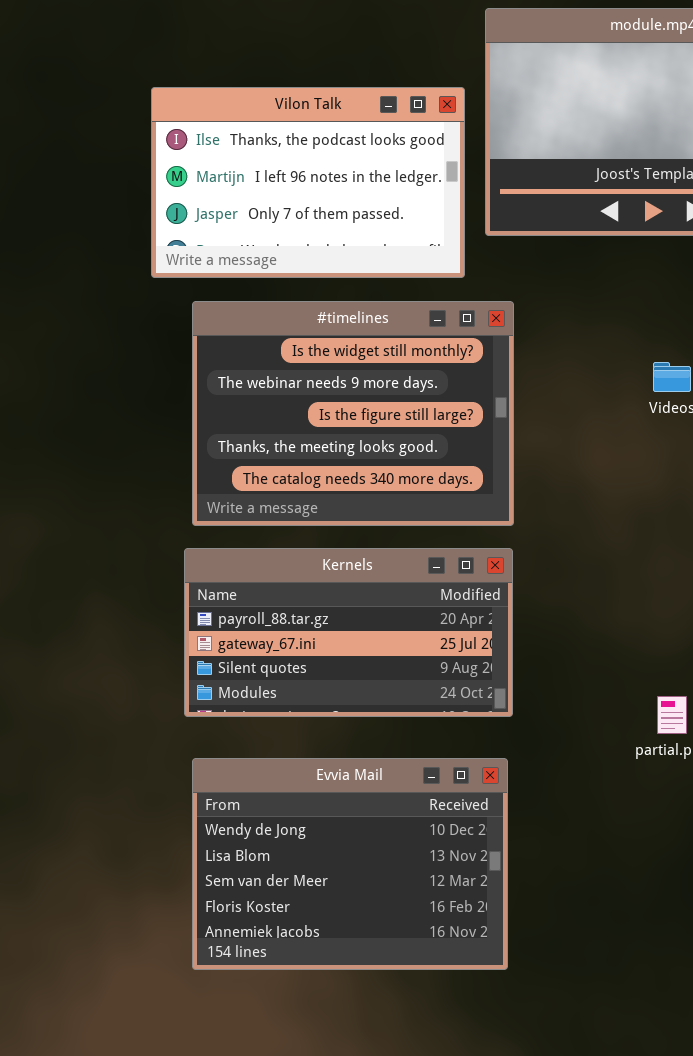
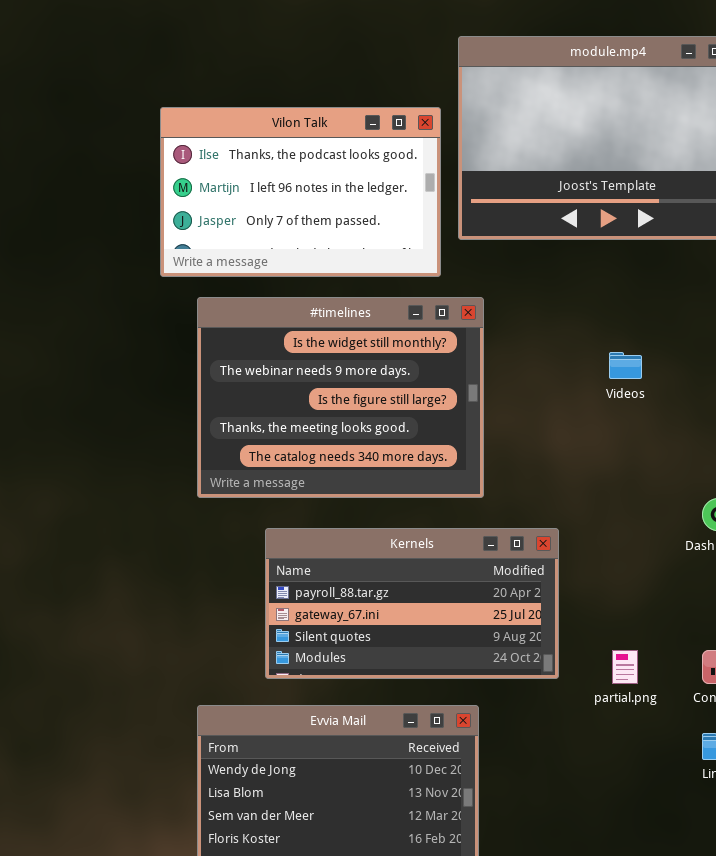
Kernels: [184,548,513,717] -> [265,528,559,679], moved

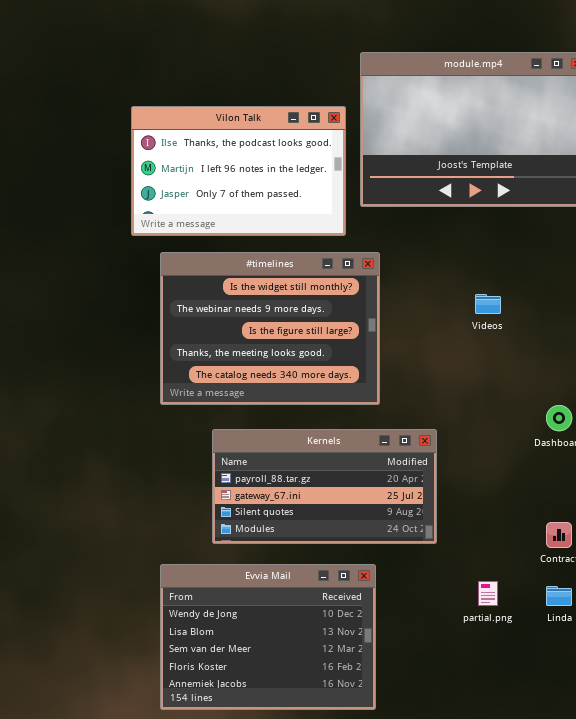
partial.png: [612,650,638,684] -> [478,581,498,606], moved

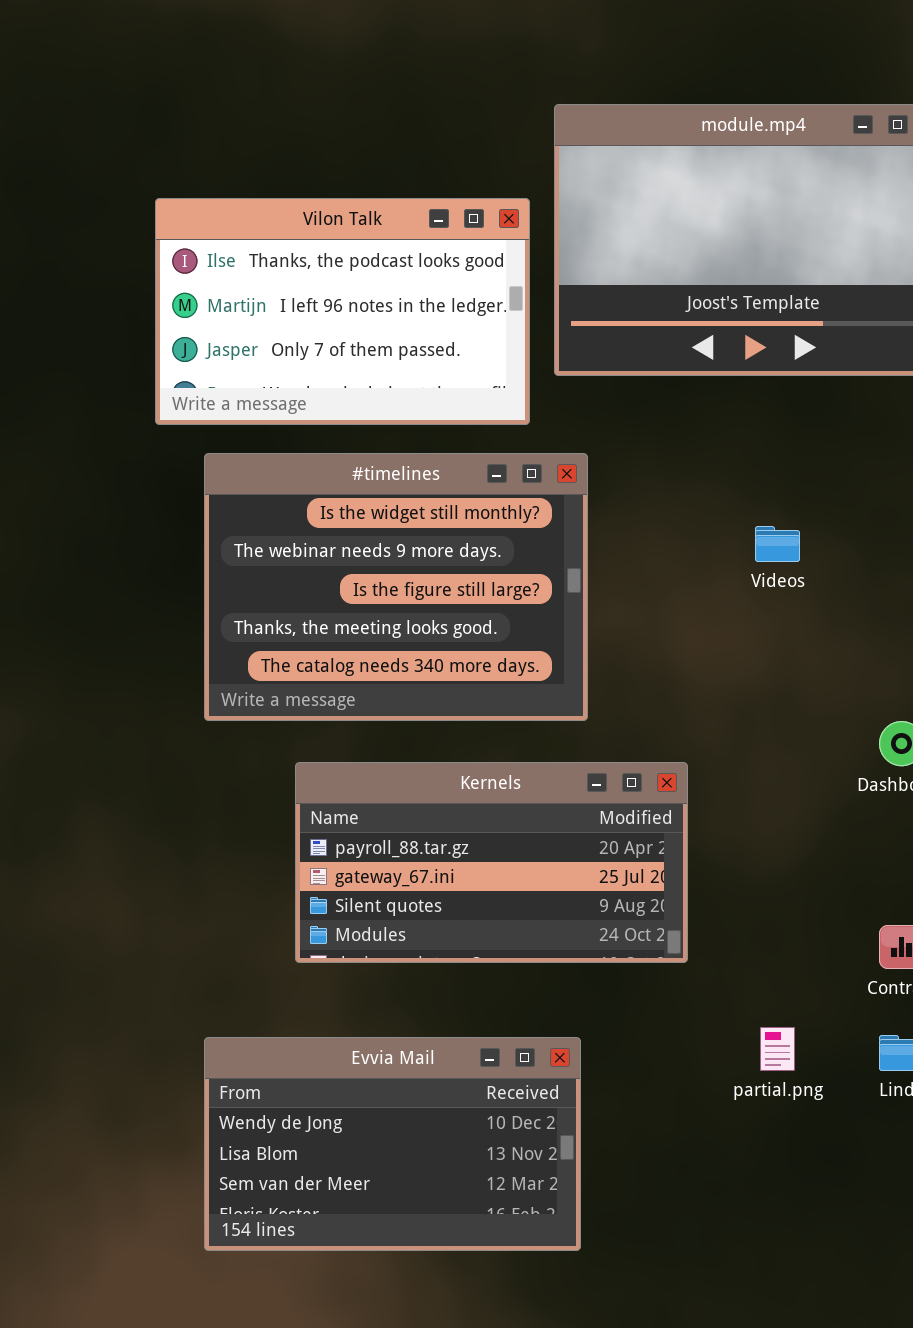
Evvia Mail: [160,564,376,710] -> [204,1037,581,1251], resized

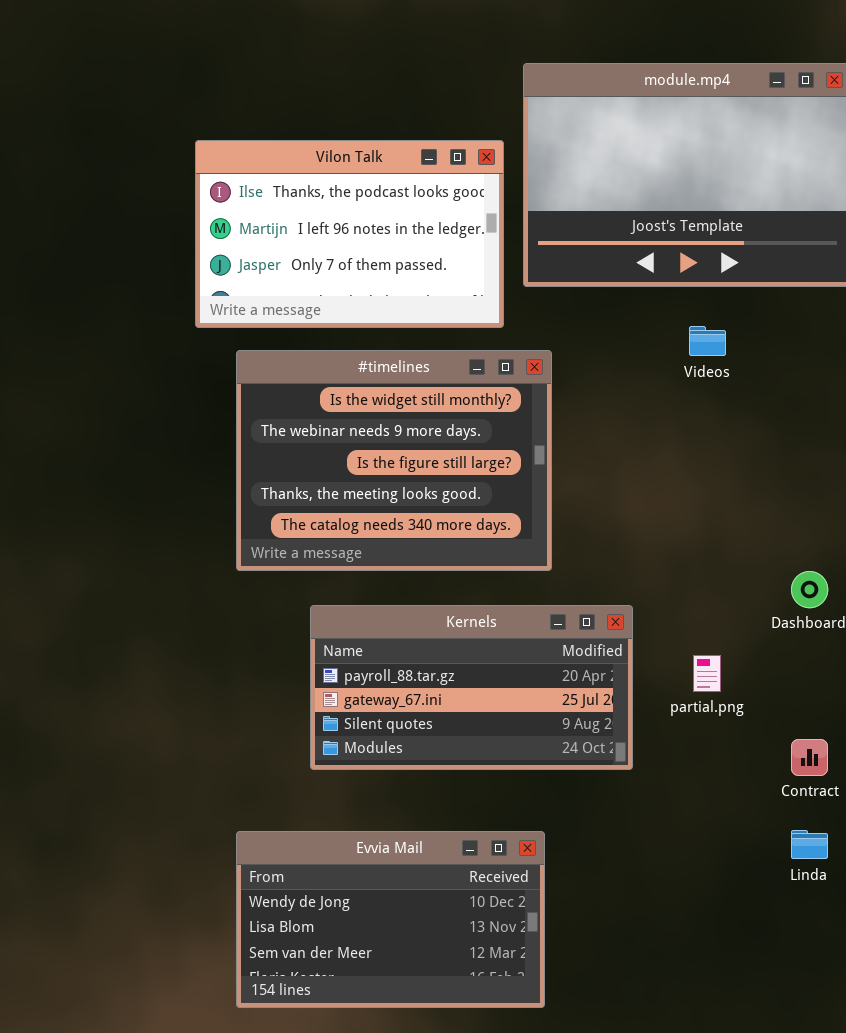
Videos: [755,526,800,562] -> [689,326,726,356], moved
partial.png: [760,1027,795,1071] -> [693,655,721,692], moved

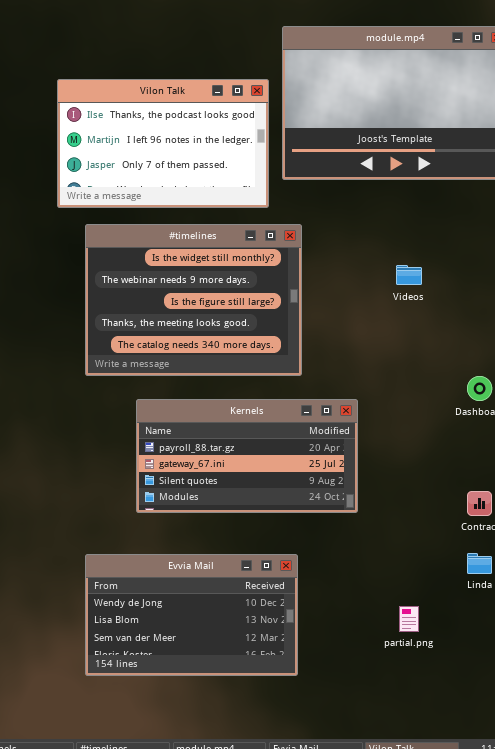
Videos: [689,326,726,356] -> [396,265,422,285], moved
partial.png: [693,655,721,692] -> [399,606,419,632], moved

